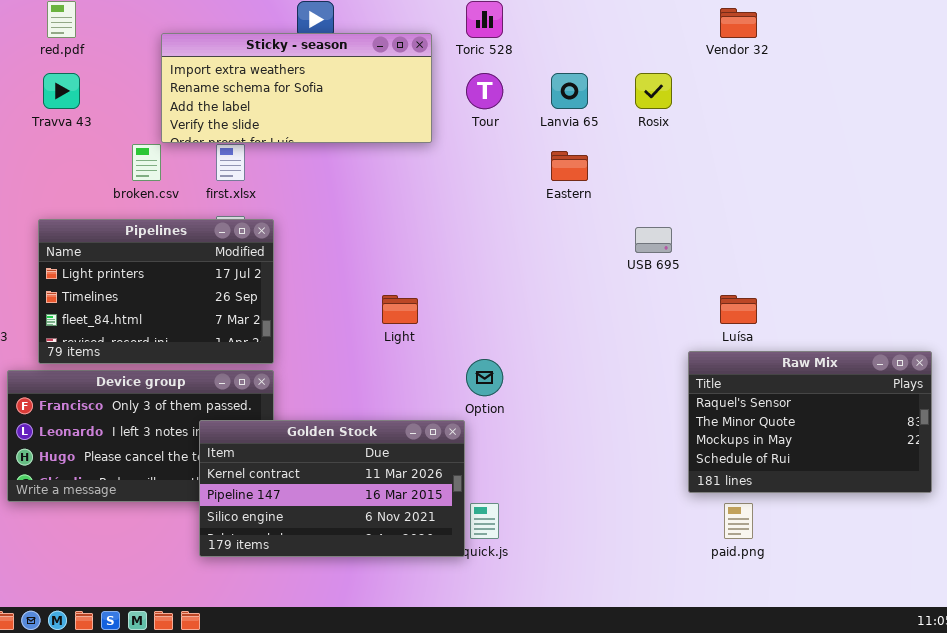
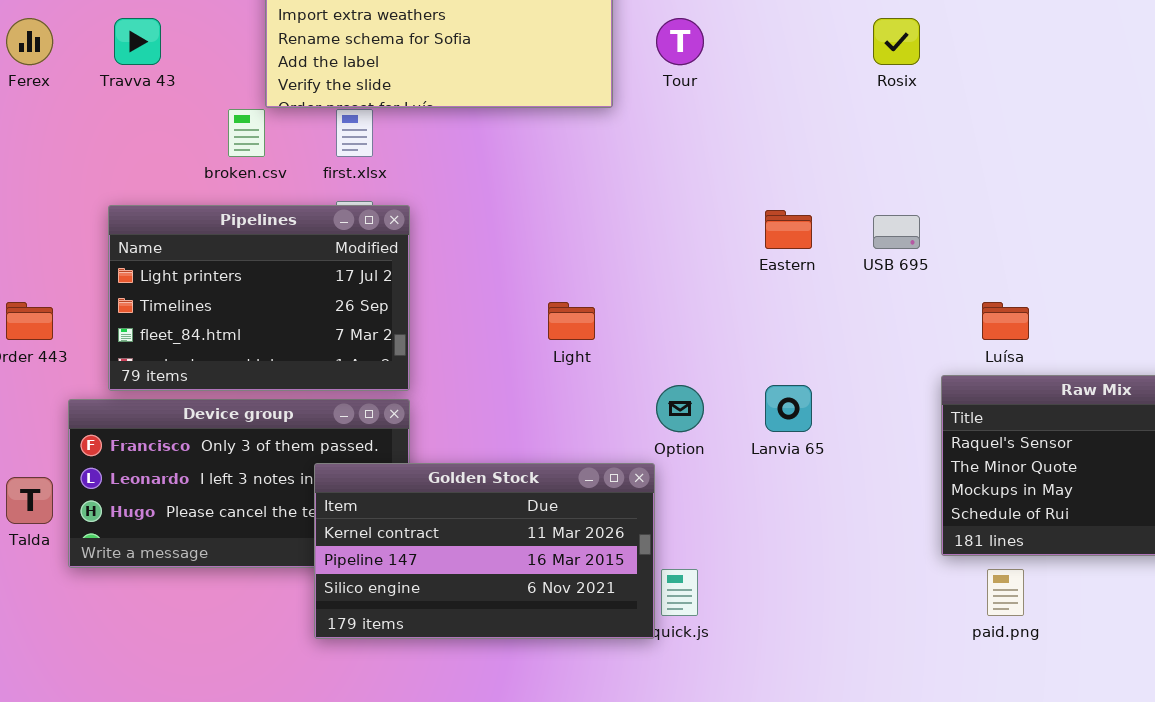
Lanvia 65: [551,73,588,109] -> [765,385,812,432], moved
Eastern: [551,151,588,181] -> [765,210,812,249], moved

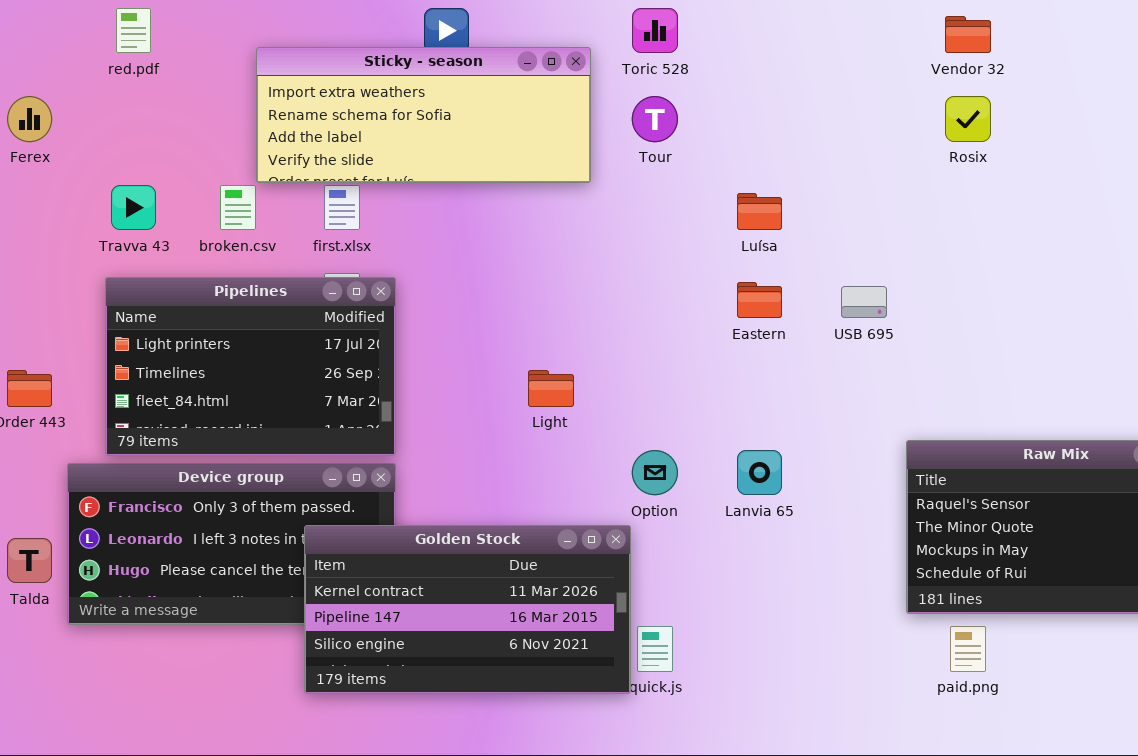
Travva 43: [114,18,161,65] -> [111,185,156,230], moved
Rosix: [873,18,920,65] -> [945,96,991,142], moved
Luísa: [982,302,1029,340] -> [737,193,782,230], moved

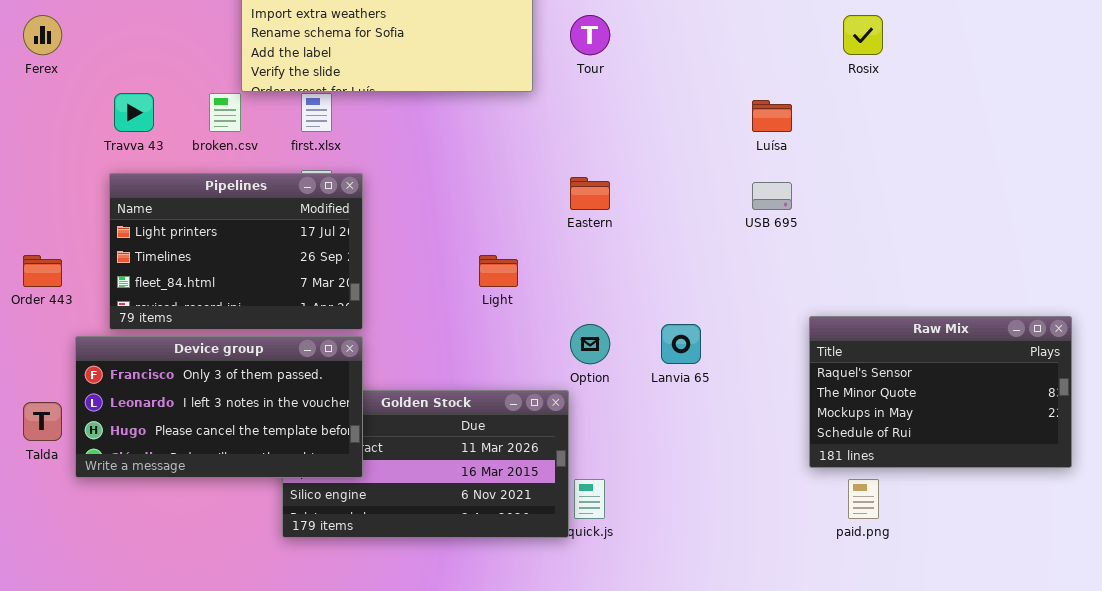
Luísa: [737,193,782,230] -> [752,100,792,132], moved
Eastern: [737,282,782,318] -> [570,177,610,210], moved
Device group: [67,463,396,625] -> [75,336,363,478], raised

